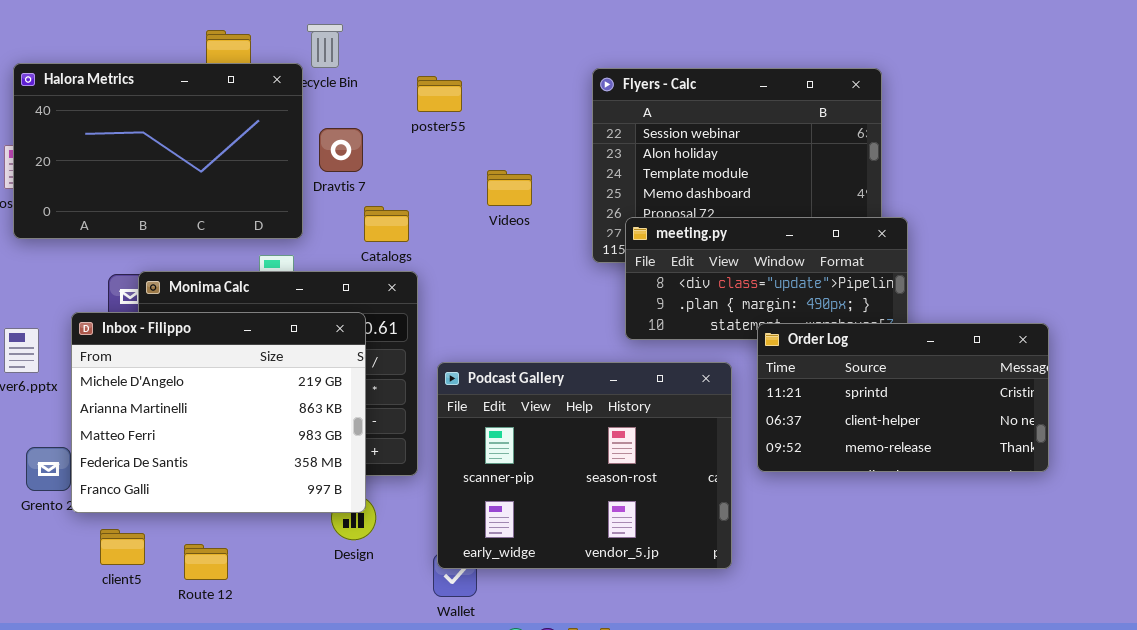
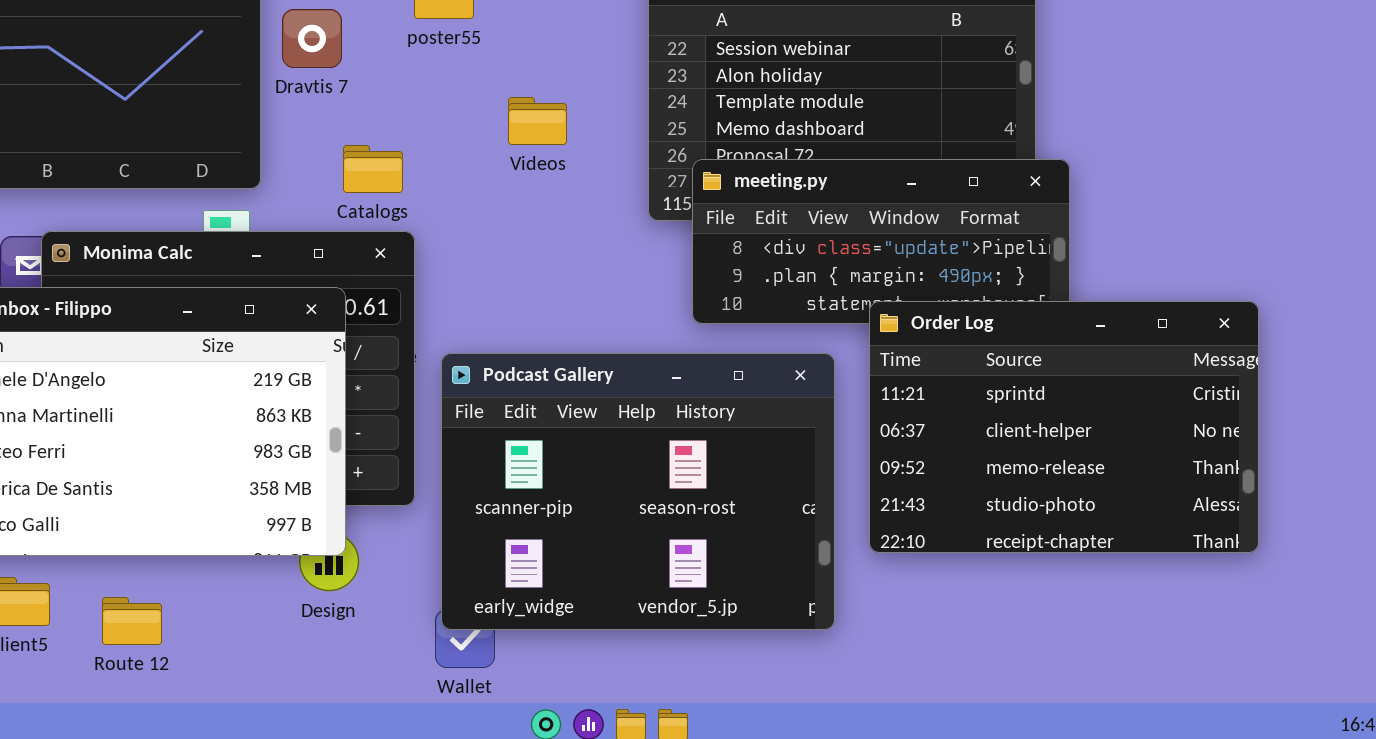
Dravtis 7: [319,128,363,172] -> [282,9,342,68], moved
Order Log: [757,323,1049,472] -> [869,301,1259,553], resized

